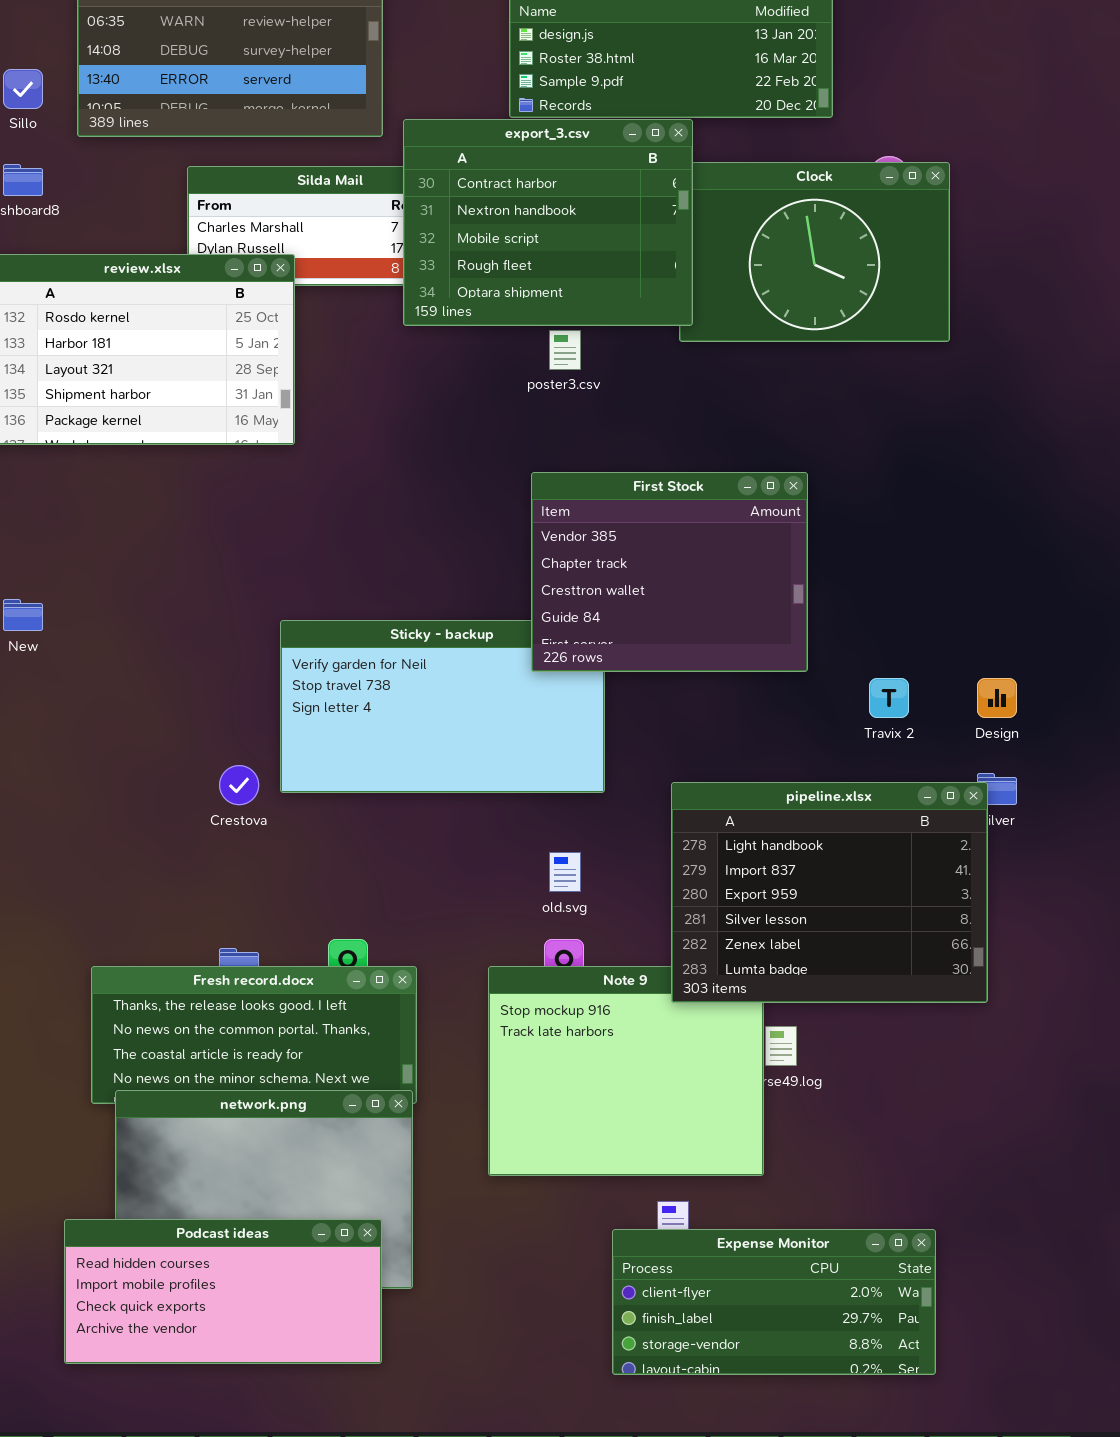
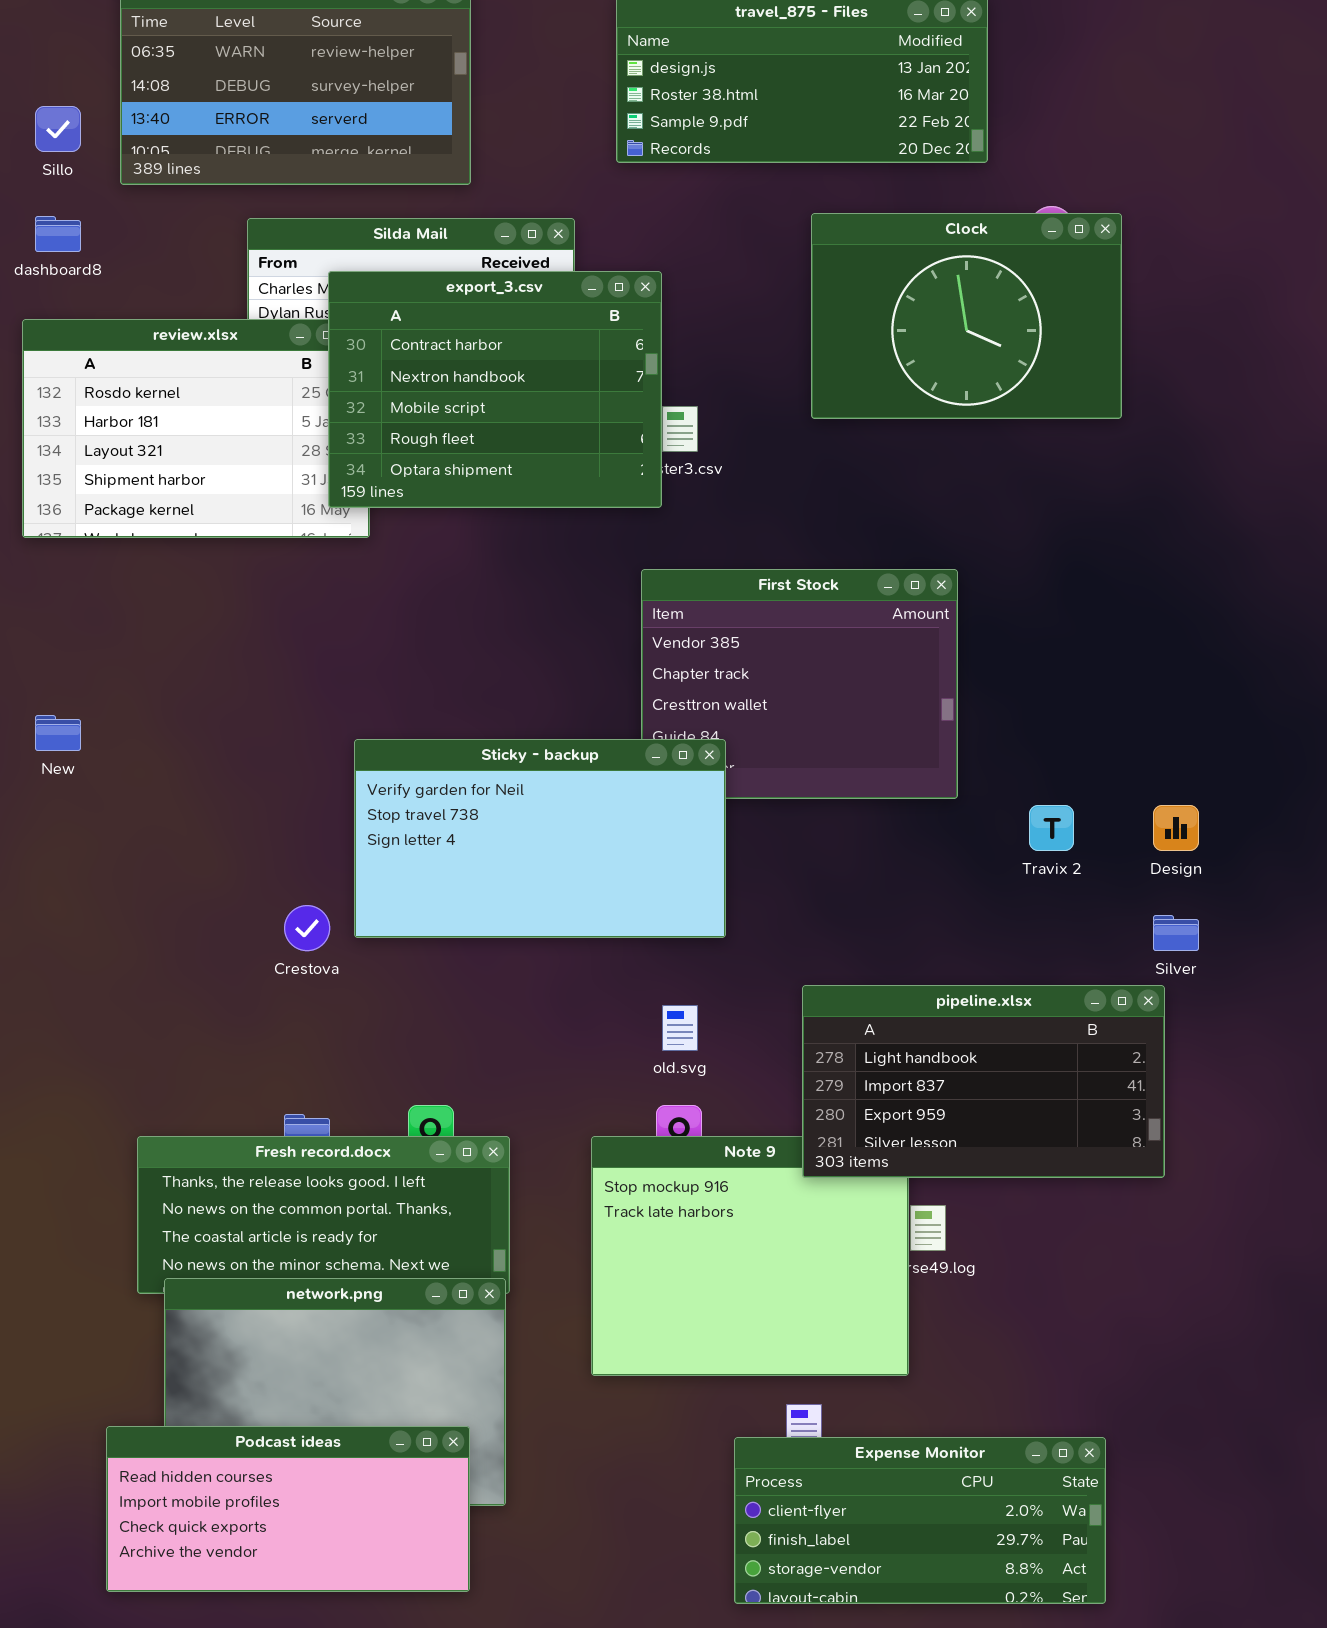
export_3.csv: [403,119,693,326] -> [328,271,662,508], moved
Sticky - backup: [280,620,605,793] -> [354,739,726,938], raised
pipeline.xlsx: [671,782,988,1003] -> [802,985,1165,1178], resized

